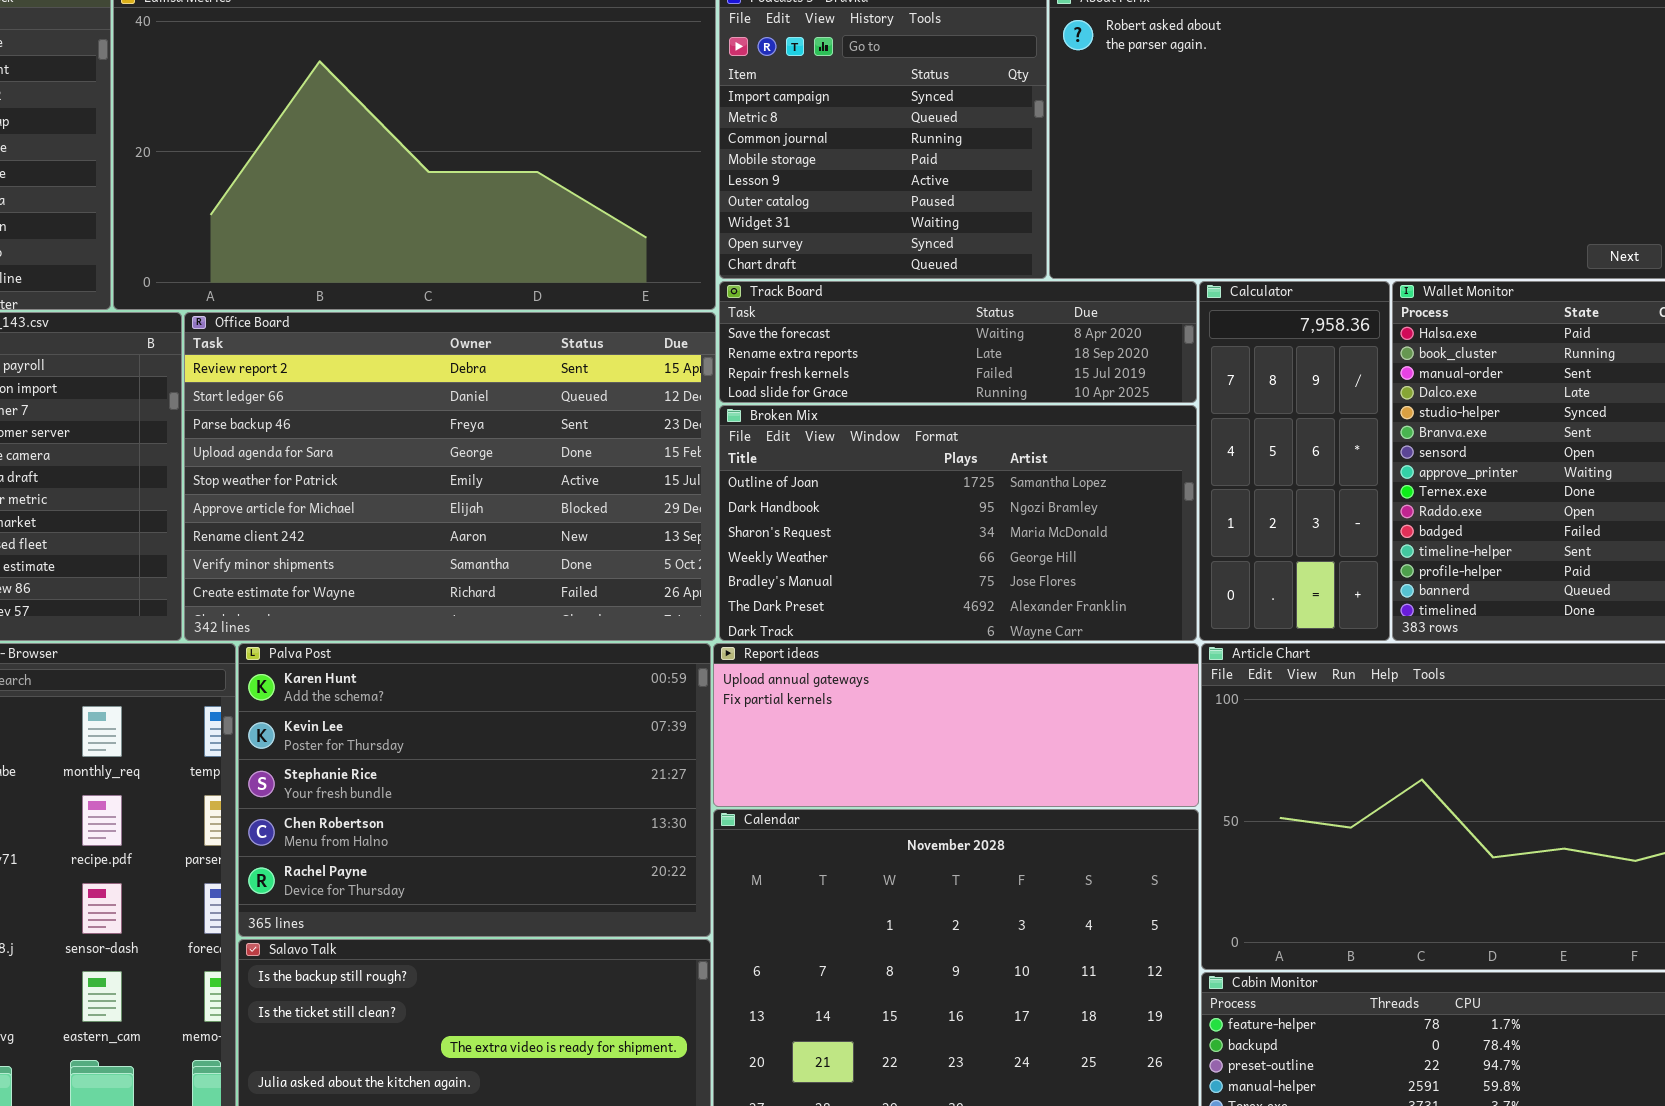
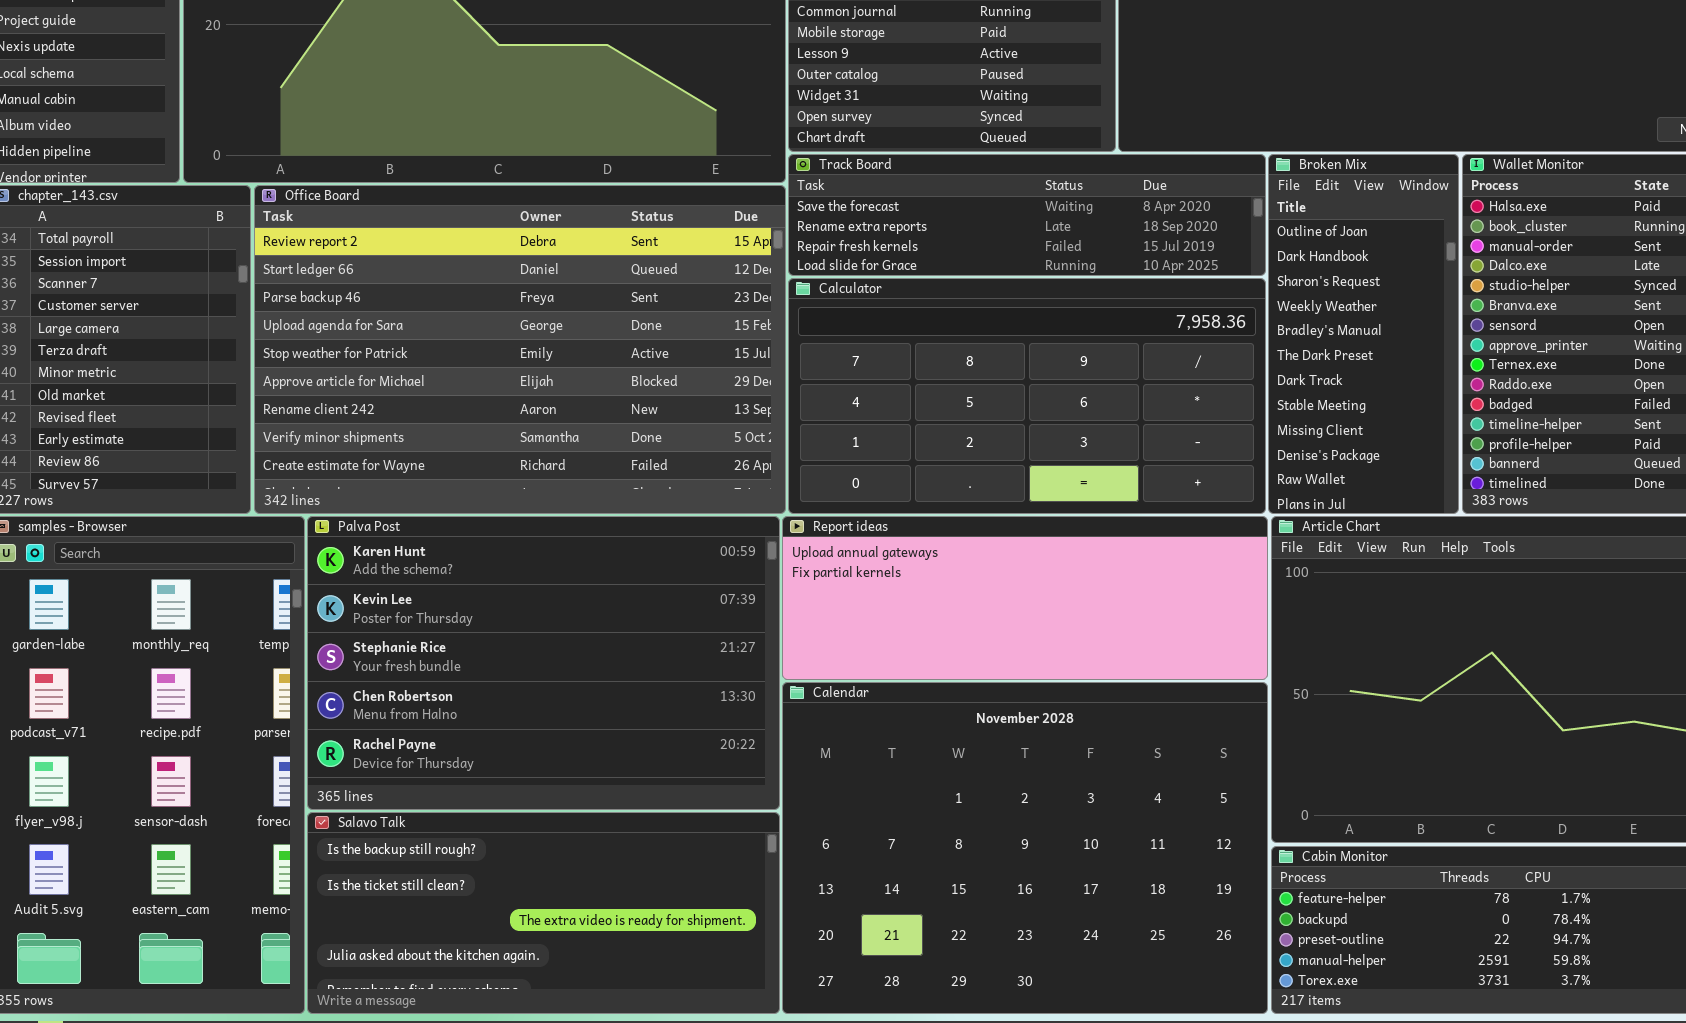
Calculator: [1199,281,1390,641] -> [788,278,1266,514], moved, resized
Broken Mix: [719,405,1197,641] -> [1268,154,1459,514], moved, resized

